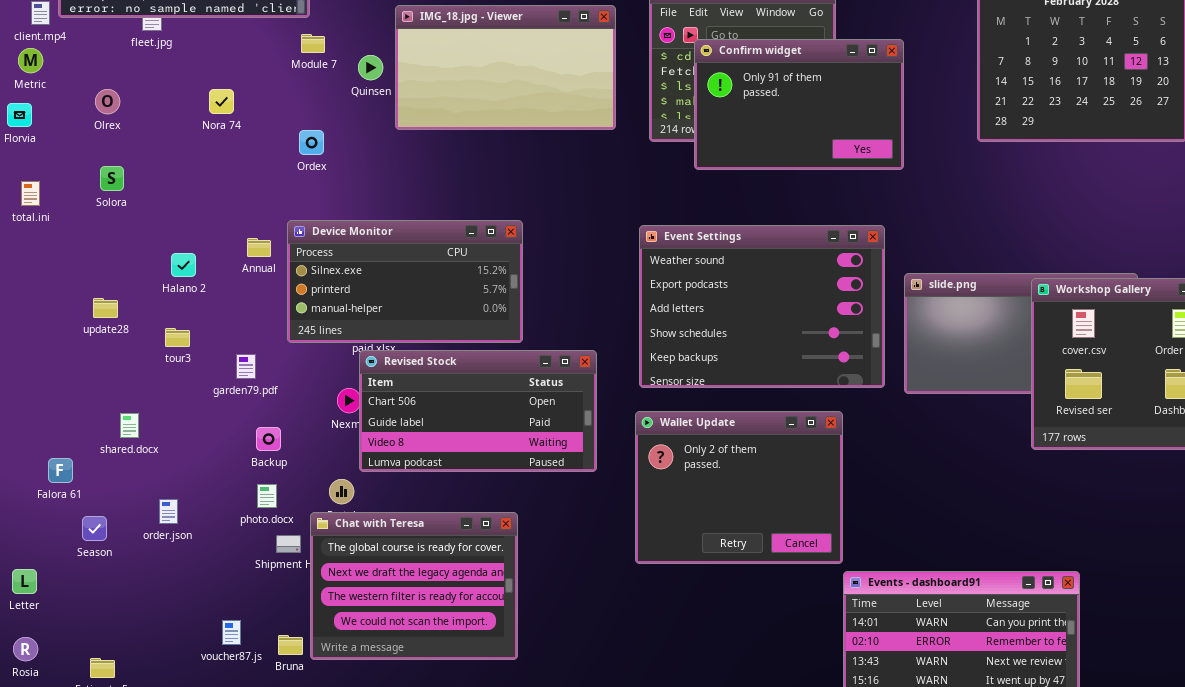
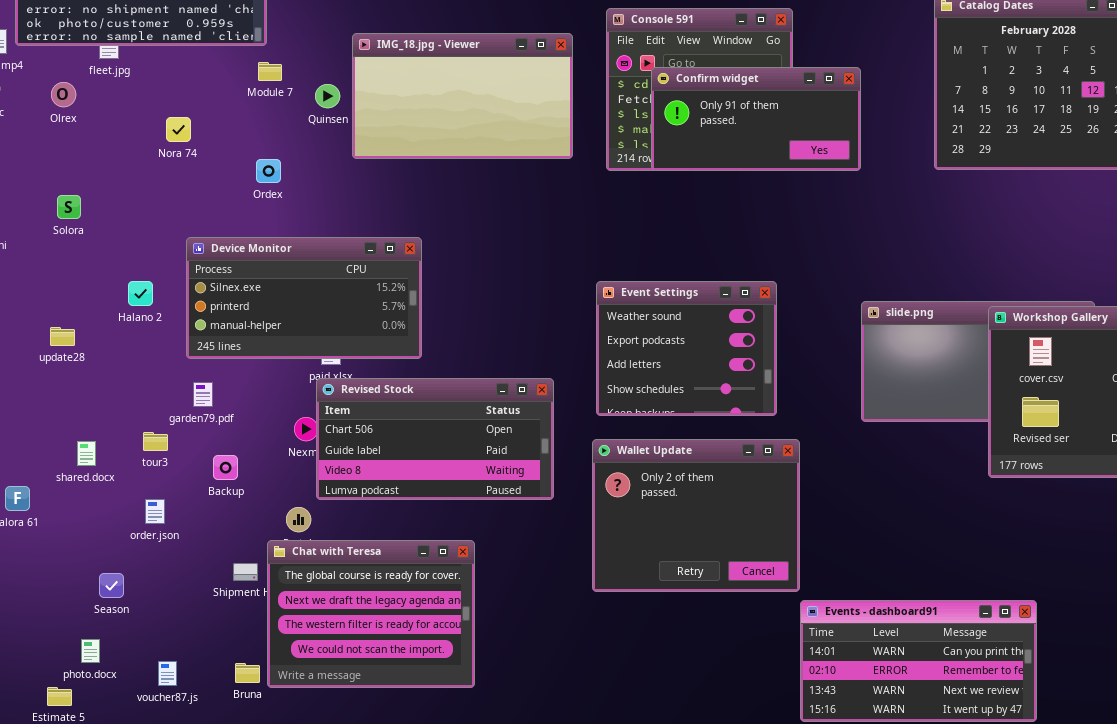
Confirm widget: [694,39,904,170] -> [651,67,861,171], resized
Olrex: [95,89,120,114] -> [51,82,76,107], moved
Device Monitor: [287,220,523,343] -> [186,237,422,359], moved
Event Settings: [639,225,885,388] -> [596,281,777,416], resized
tour3: [165,328,190,347] -> [143,432,168,451], moved
photo.docx: [257,484,277,508] -> [81,639,100,663], moved
order.json: [159,499,178,524] -> [145,499,165,524], moved
Season: [82,516,107,541] -> [99,573,124,598], moved
voucher87.js: [222,620,241,645] -> [158,661,177,686], moved

